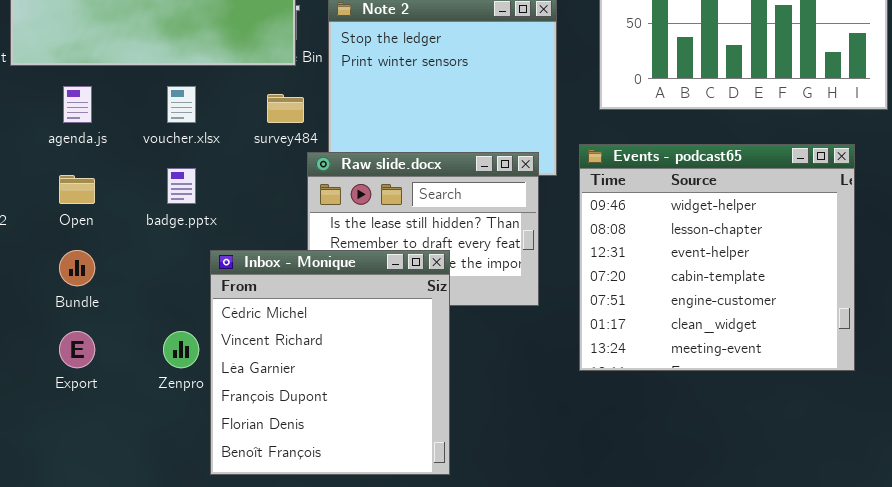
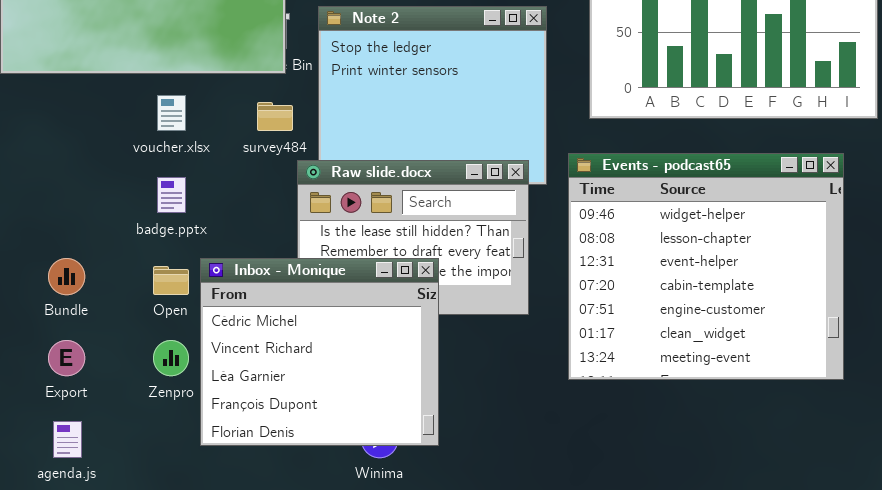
agenda.js: [63,86,92,123] -> [53,421,82,458], moved
Open: [59,175,95,204] -> [153,266,189,295], moved
Inbox - Monique: [210,250,450,475] -> [200,258,439,446], resized

